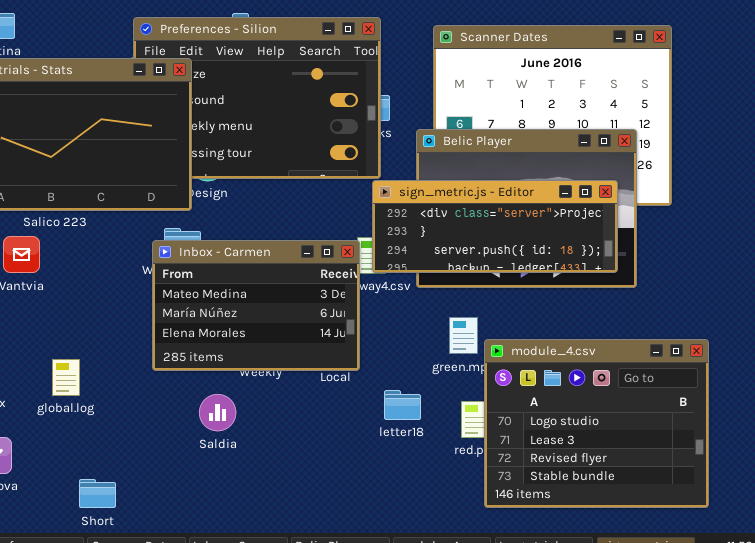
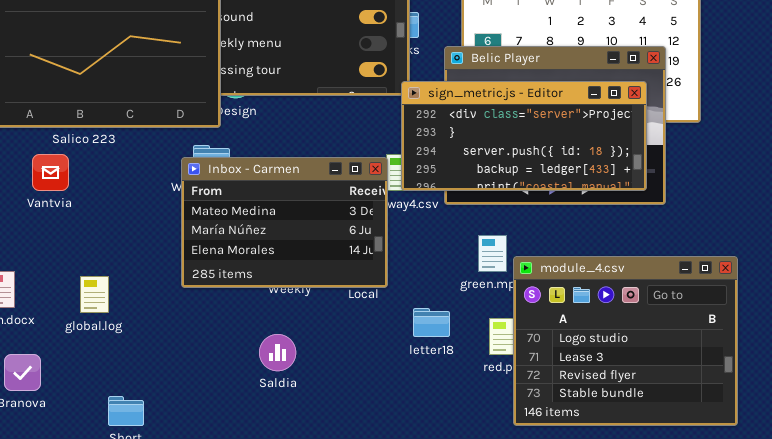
sign_metric.js - Editor: [372,180,618,273] -> [401,81,647,191], resized
Saldia: [199,394,236,431] -> [259,334,296,371], moved

